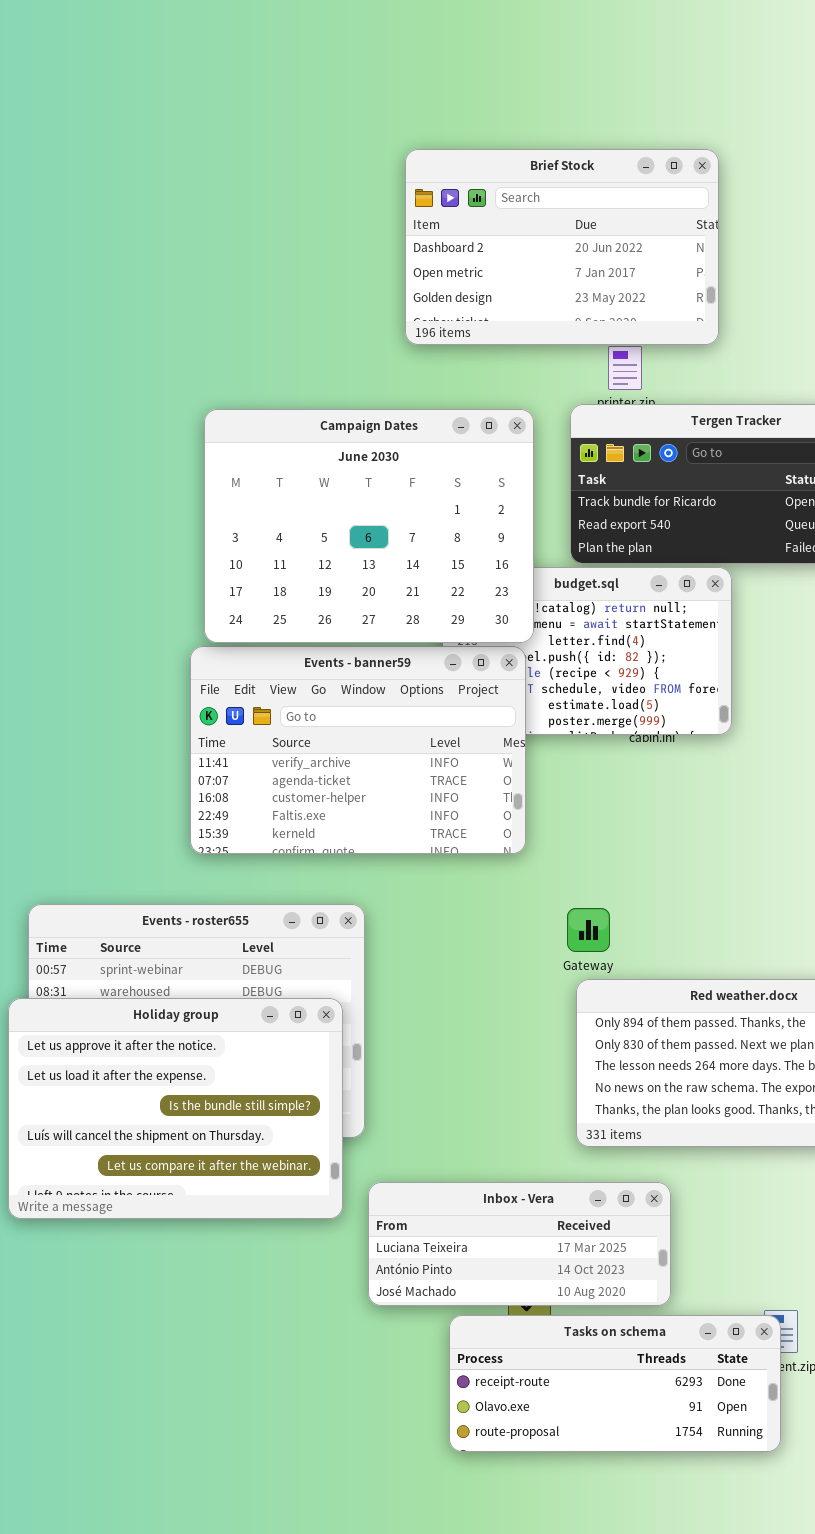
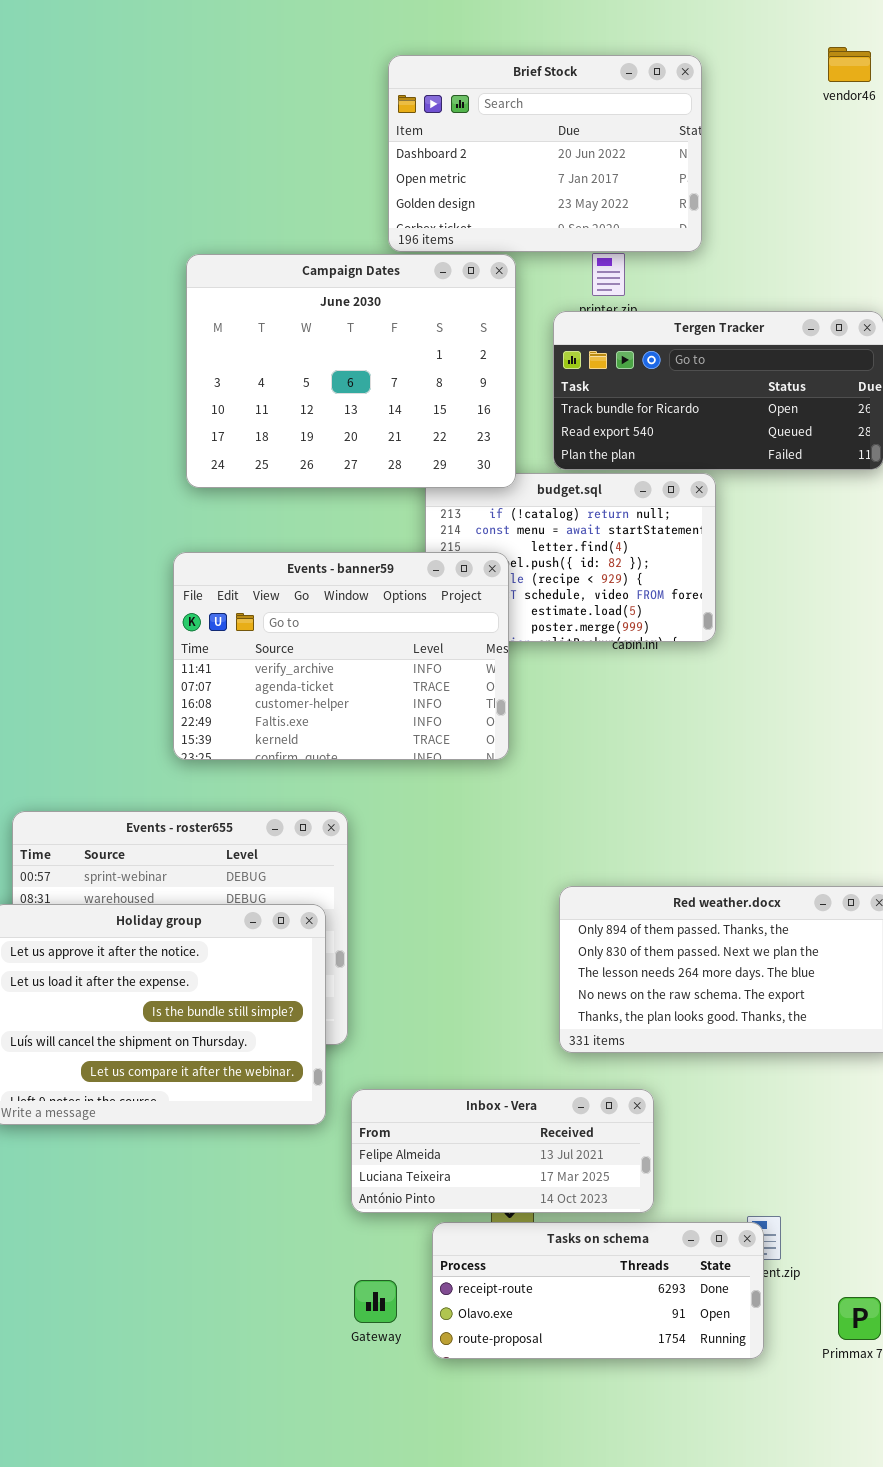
Campaign Dates: [204,409,534,643] -> [186,254,516,488], moved
Gateway: [567,908,610,952] -> [354,1280,397,1323], moved
Inbox - Vera: [368,1182,671,1306] -> [351,1089,654,1213], scrolled up 1 row

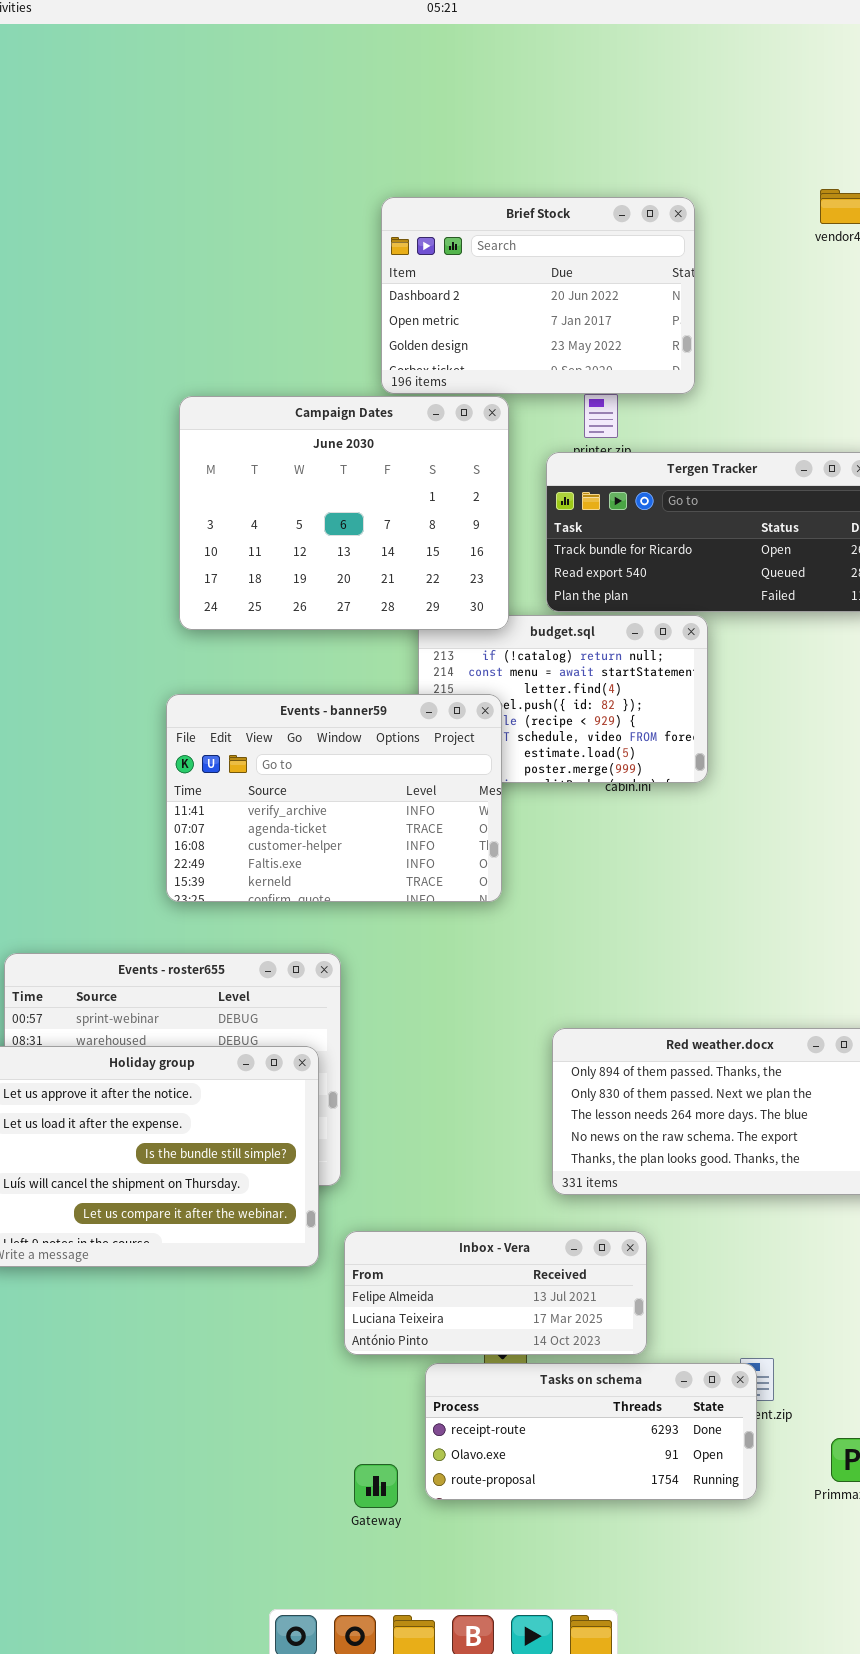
Gateway: [354,1280,397,1323] -> [354,1464,398,1508], moved

